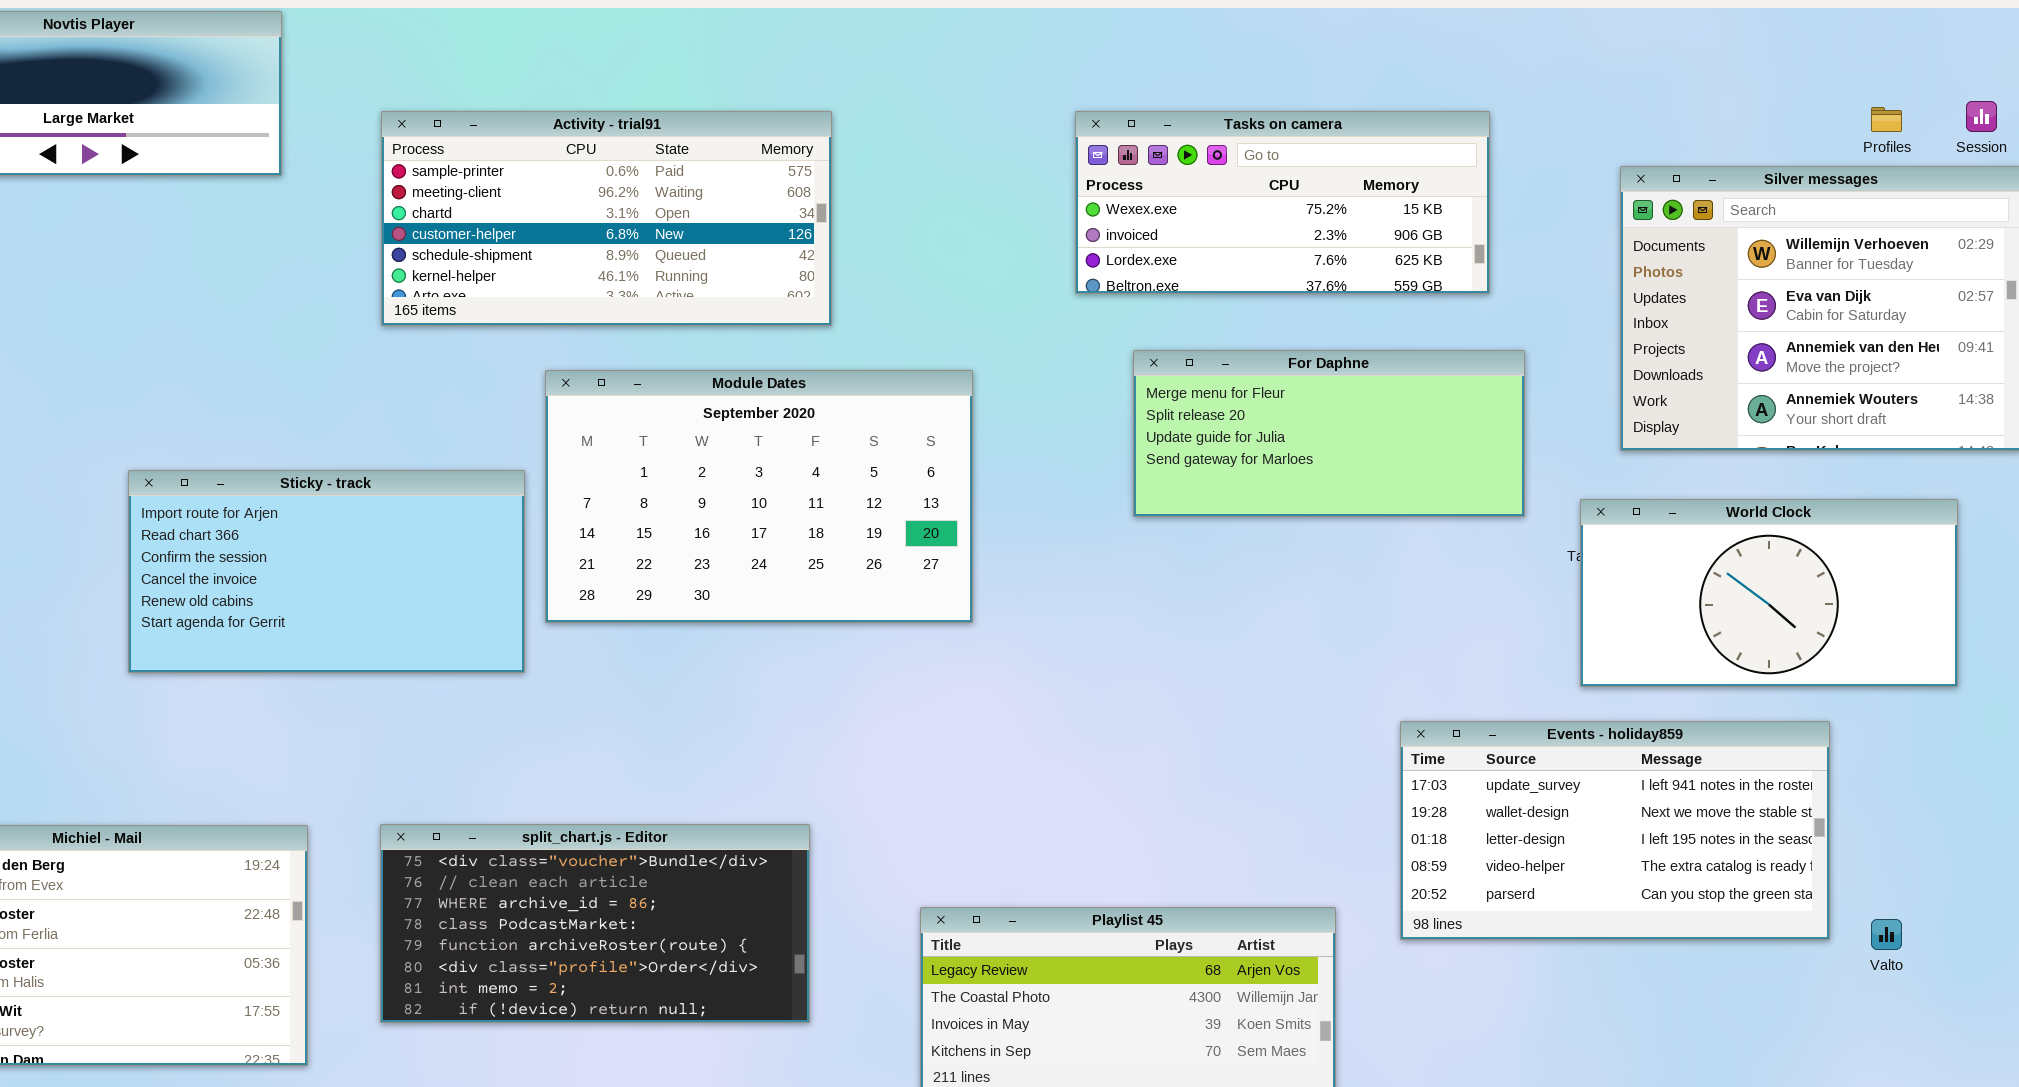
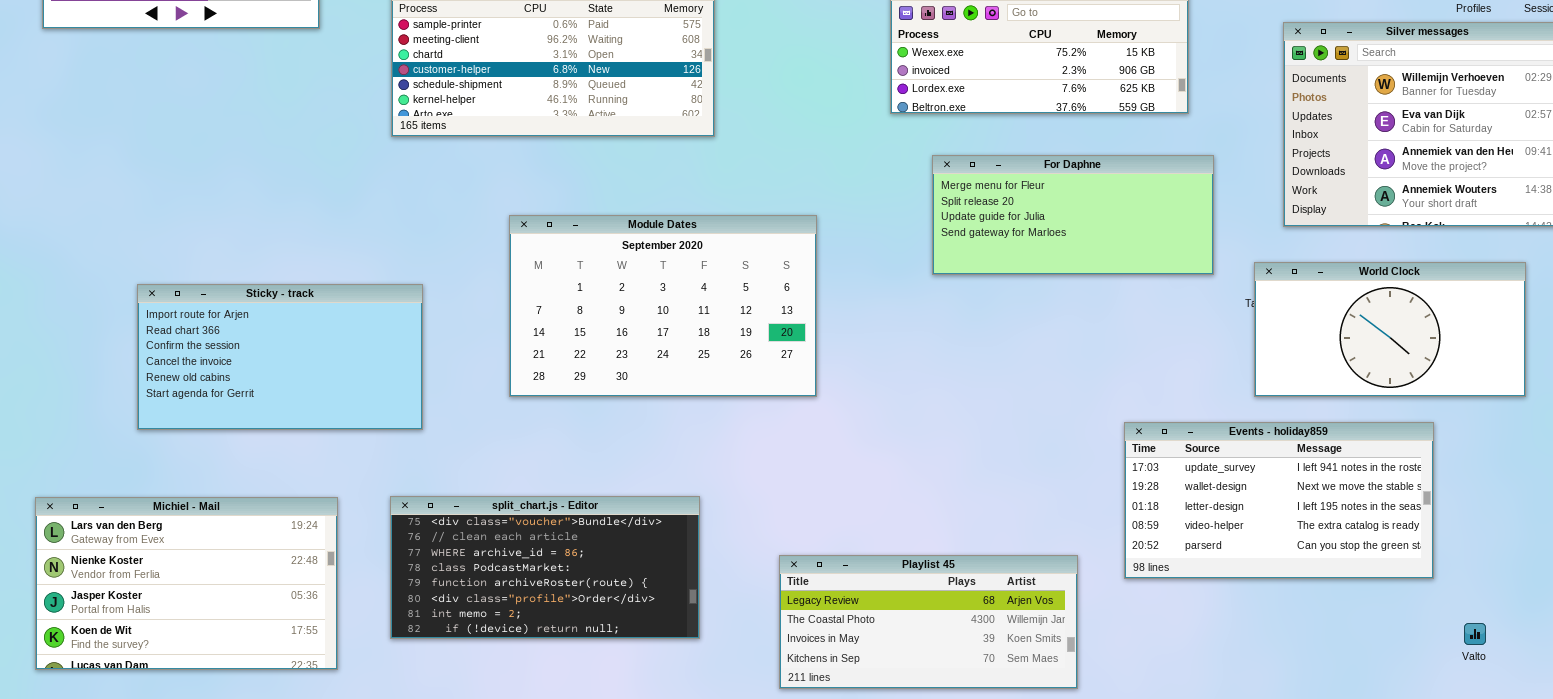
Module Dates: [545,370,973,623] -> [509,215,817,397], moved
Sticky - track: [128,470,525,673] -> [137,284,423,430], moved
Valto: [1871,919,1902,950] -> [1464,623,1486,645], moved

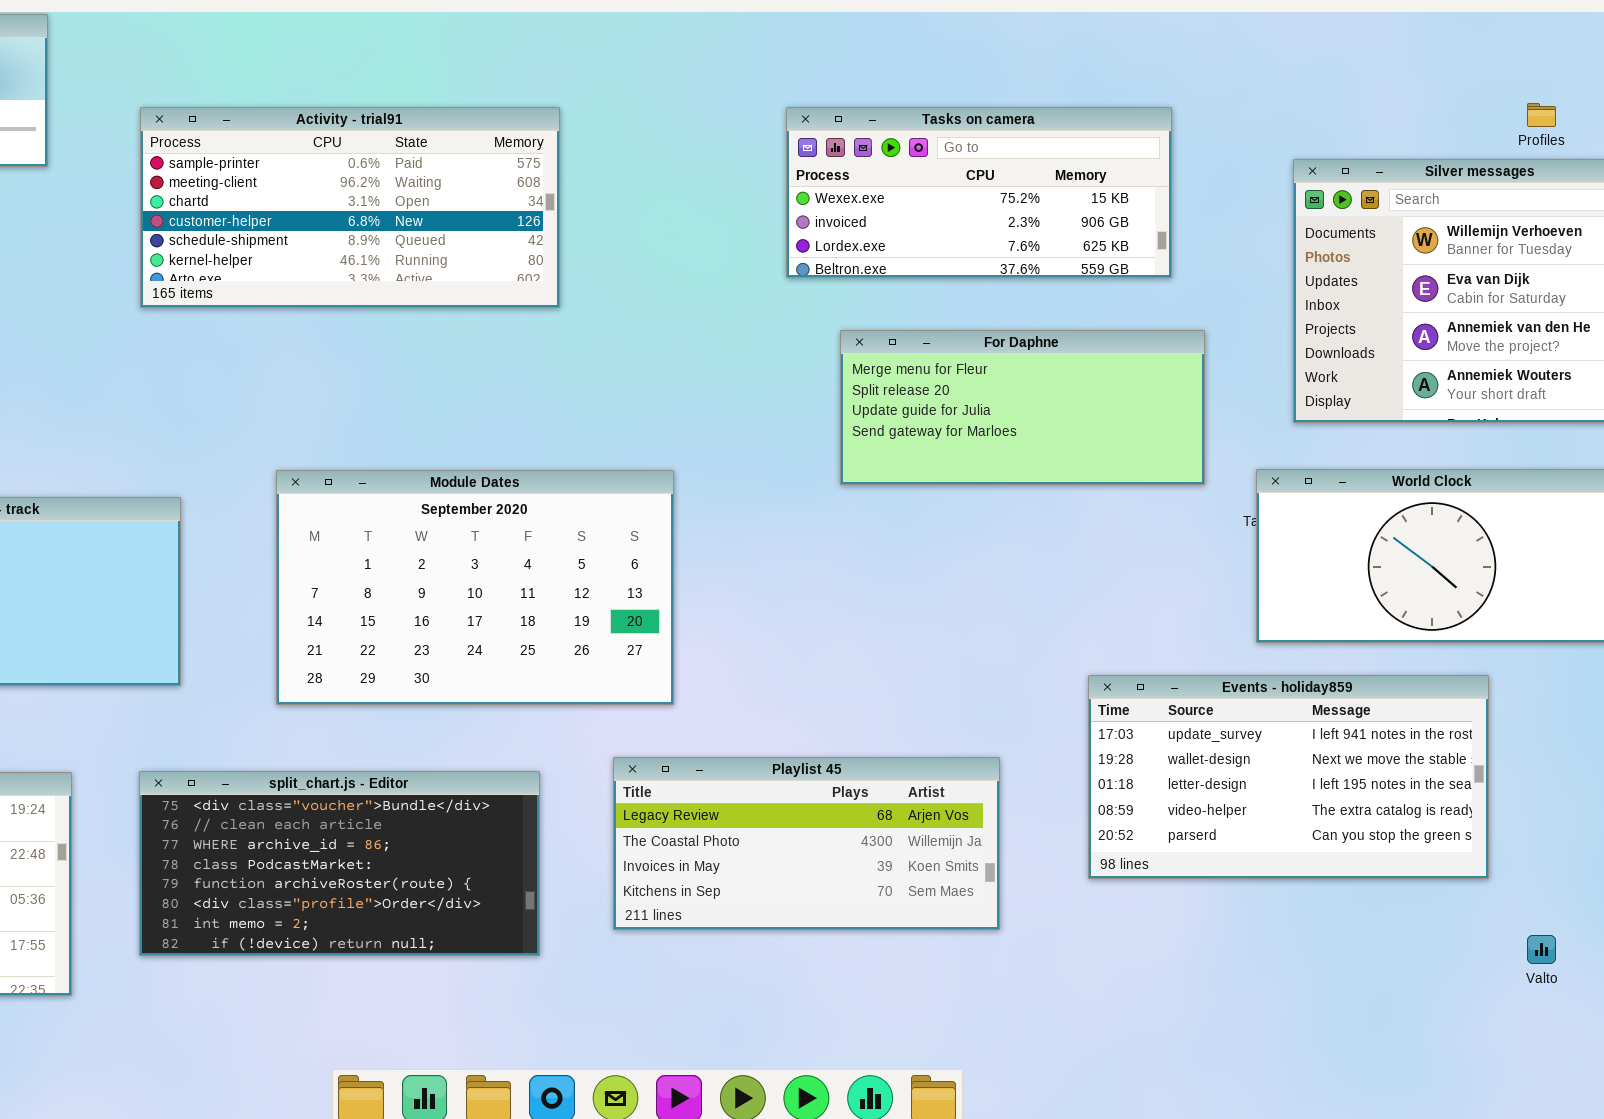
Module Dates: [509,215,817,397] -> [276,470,674,705], moved
Playlist 45: [779,555,1078,689] -> [613,757,1000,930], moved

